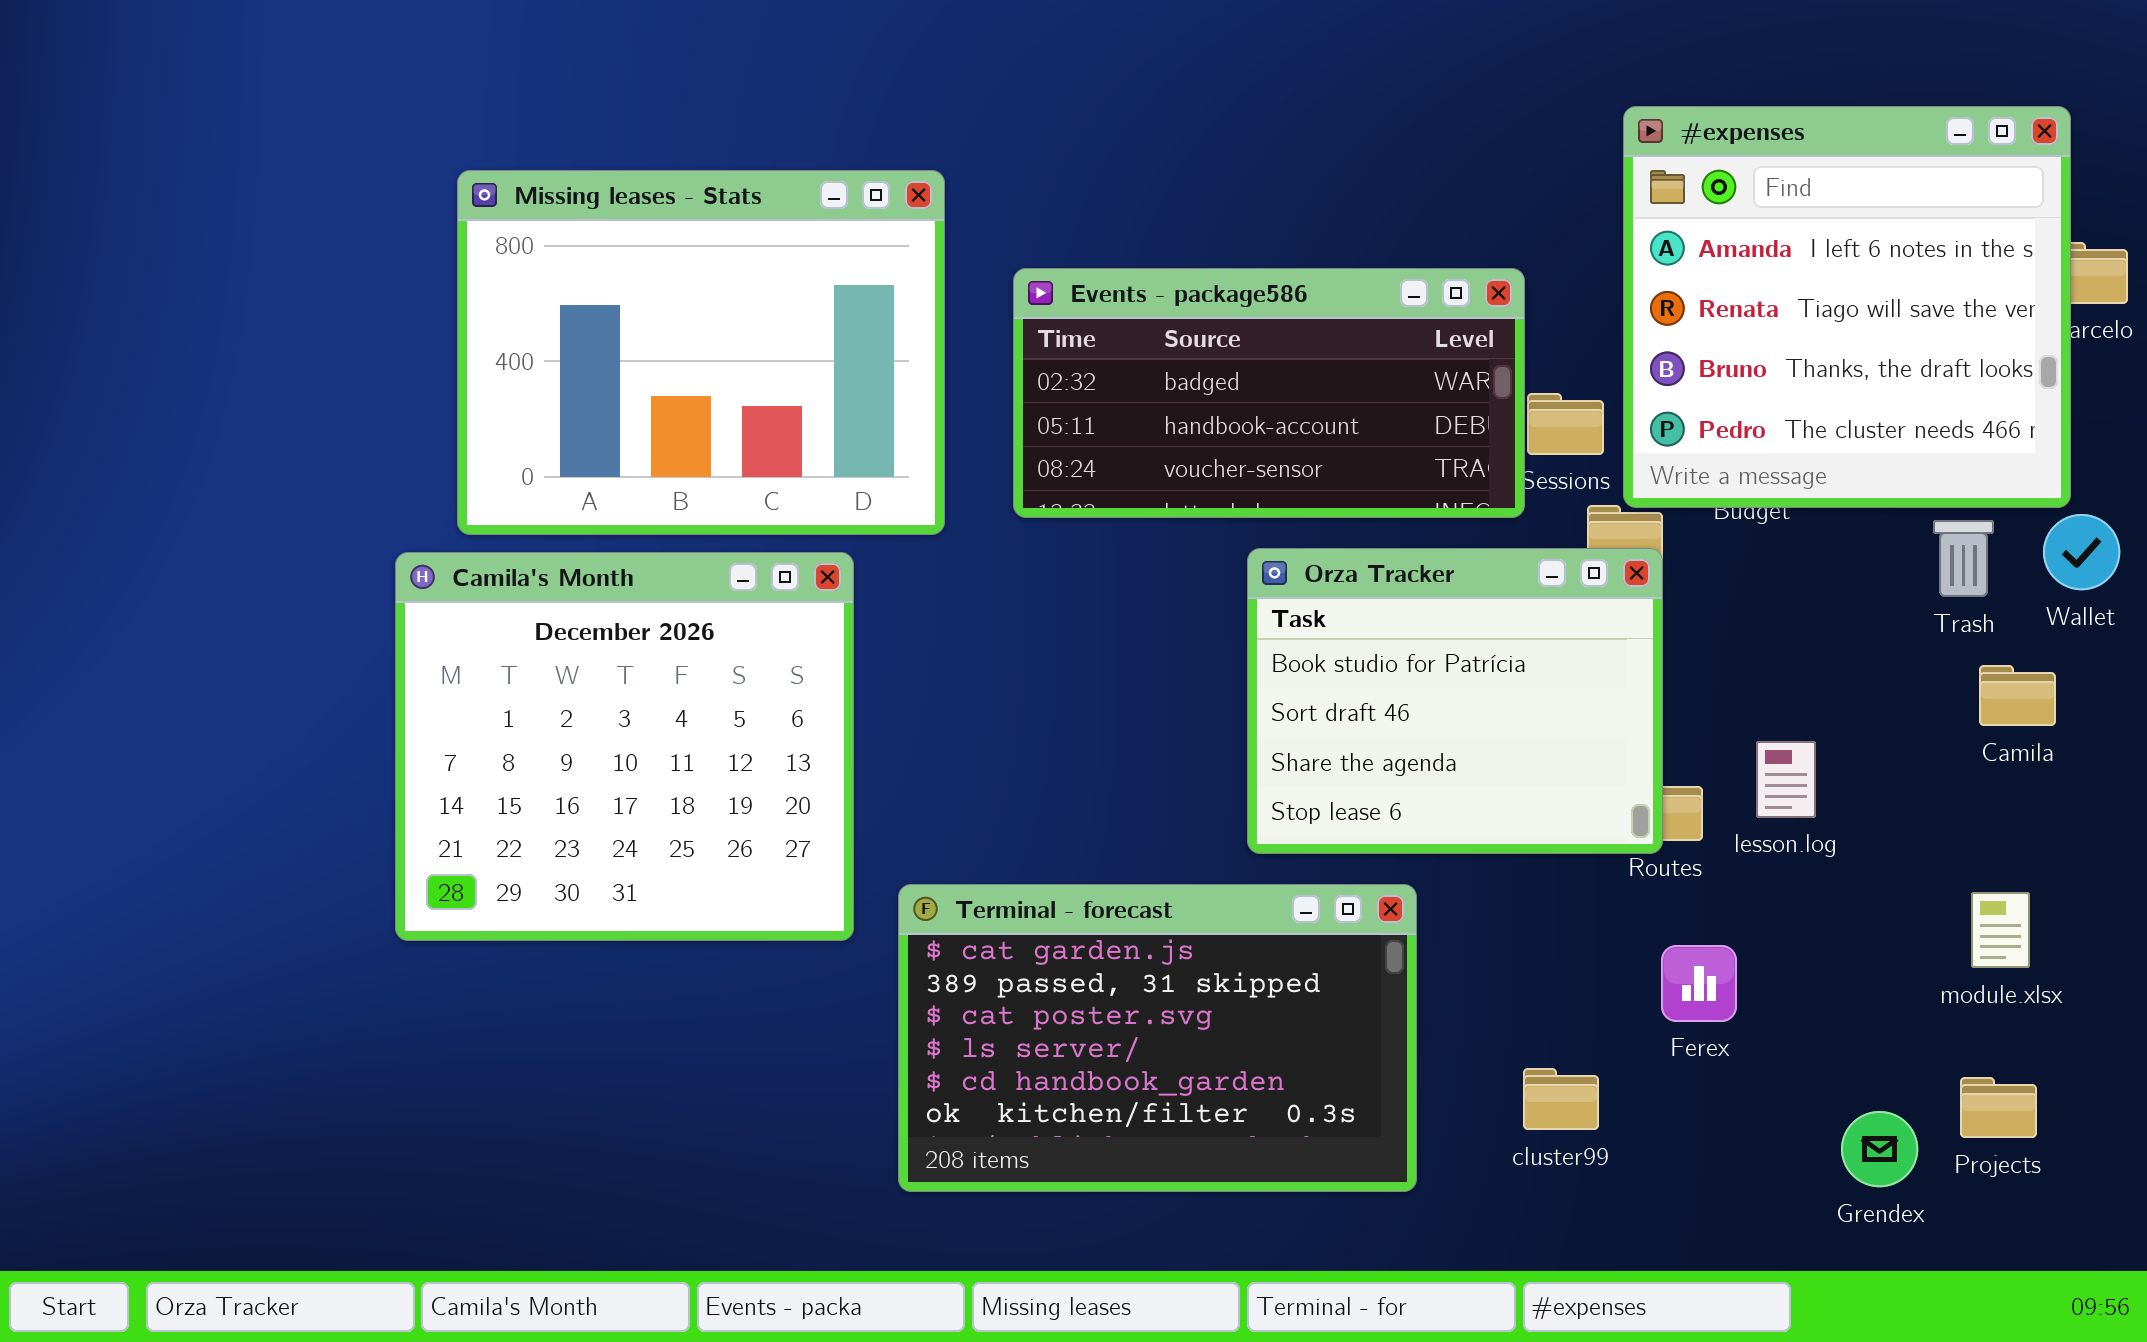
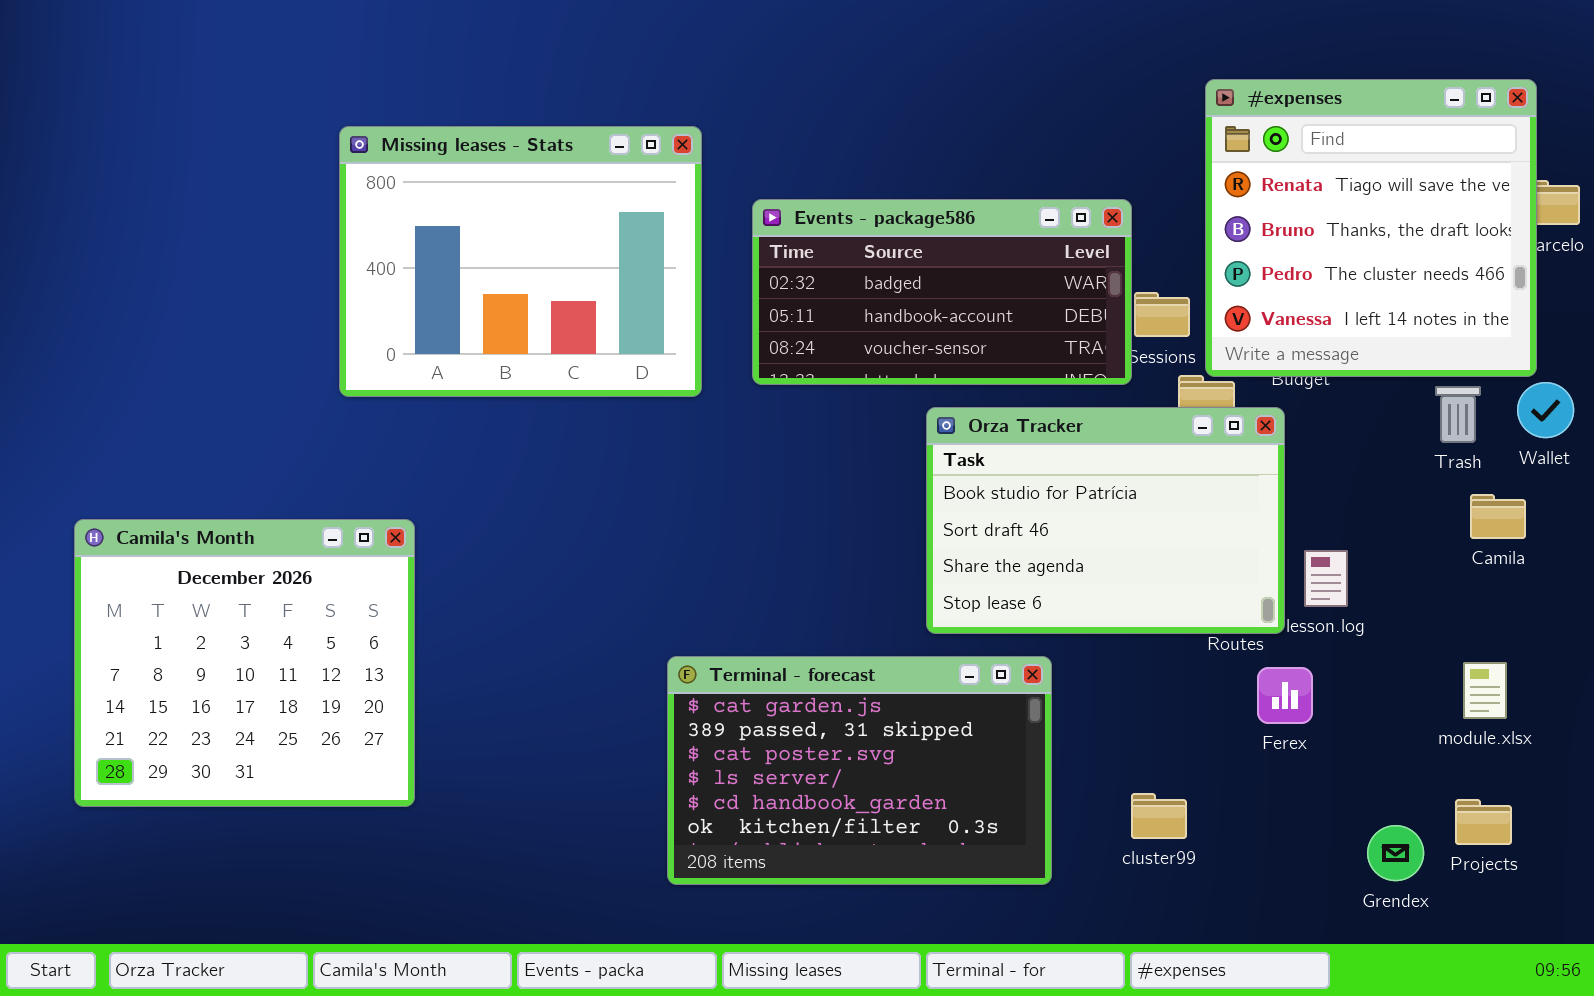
#expenses: [1623,106,2071,508] -> [1205,79,1537,377], scrolled down 1 row
Orza Tracker: [1247,548,1663,854] -> [926,407,1285,634], resized
Camila's Month: [395,552,854,941] -> [74,519,415,807], moved
Ferex: [1661,945,1737,1022] -> [1257,667,1313,724], moved

